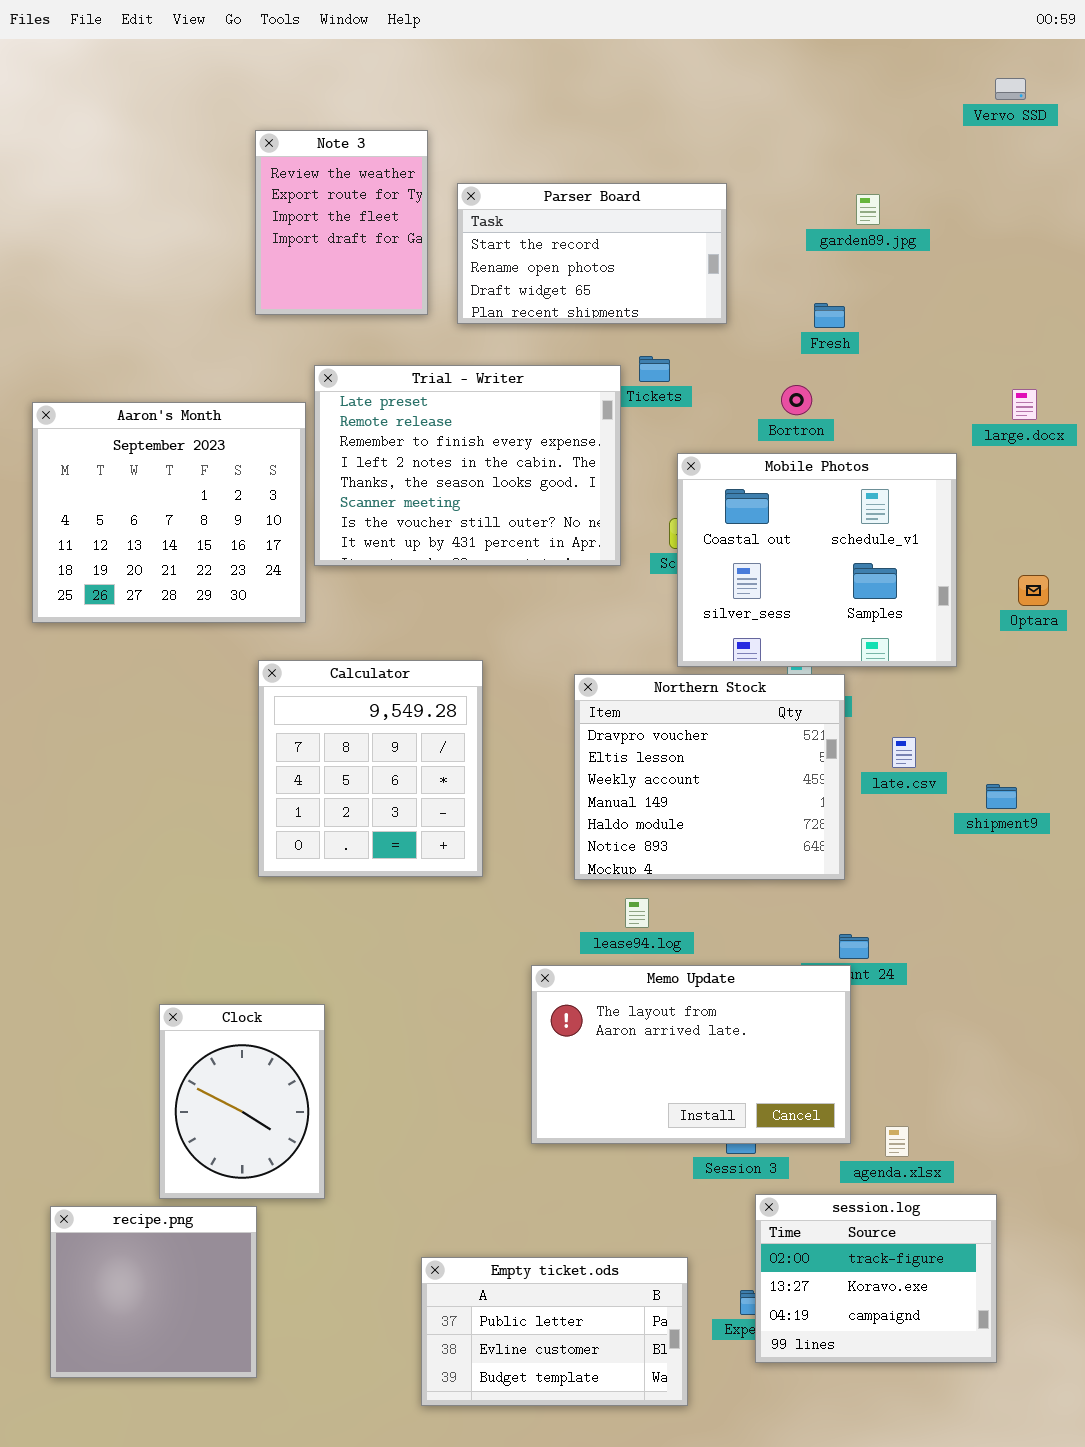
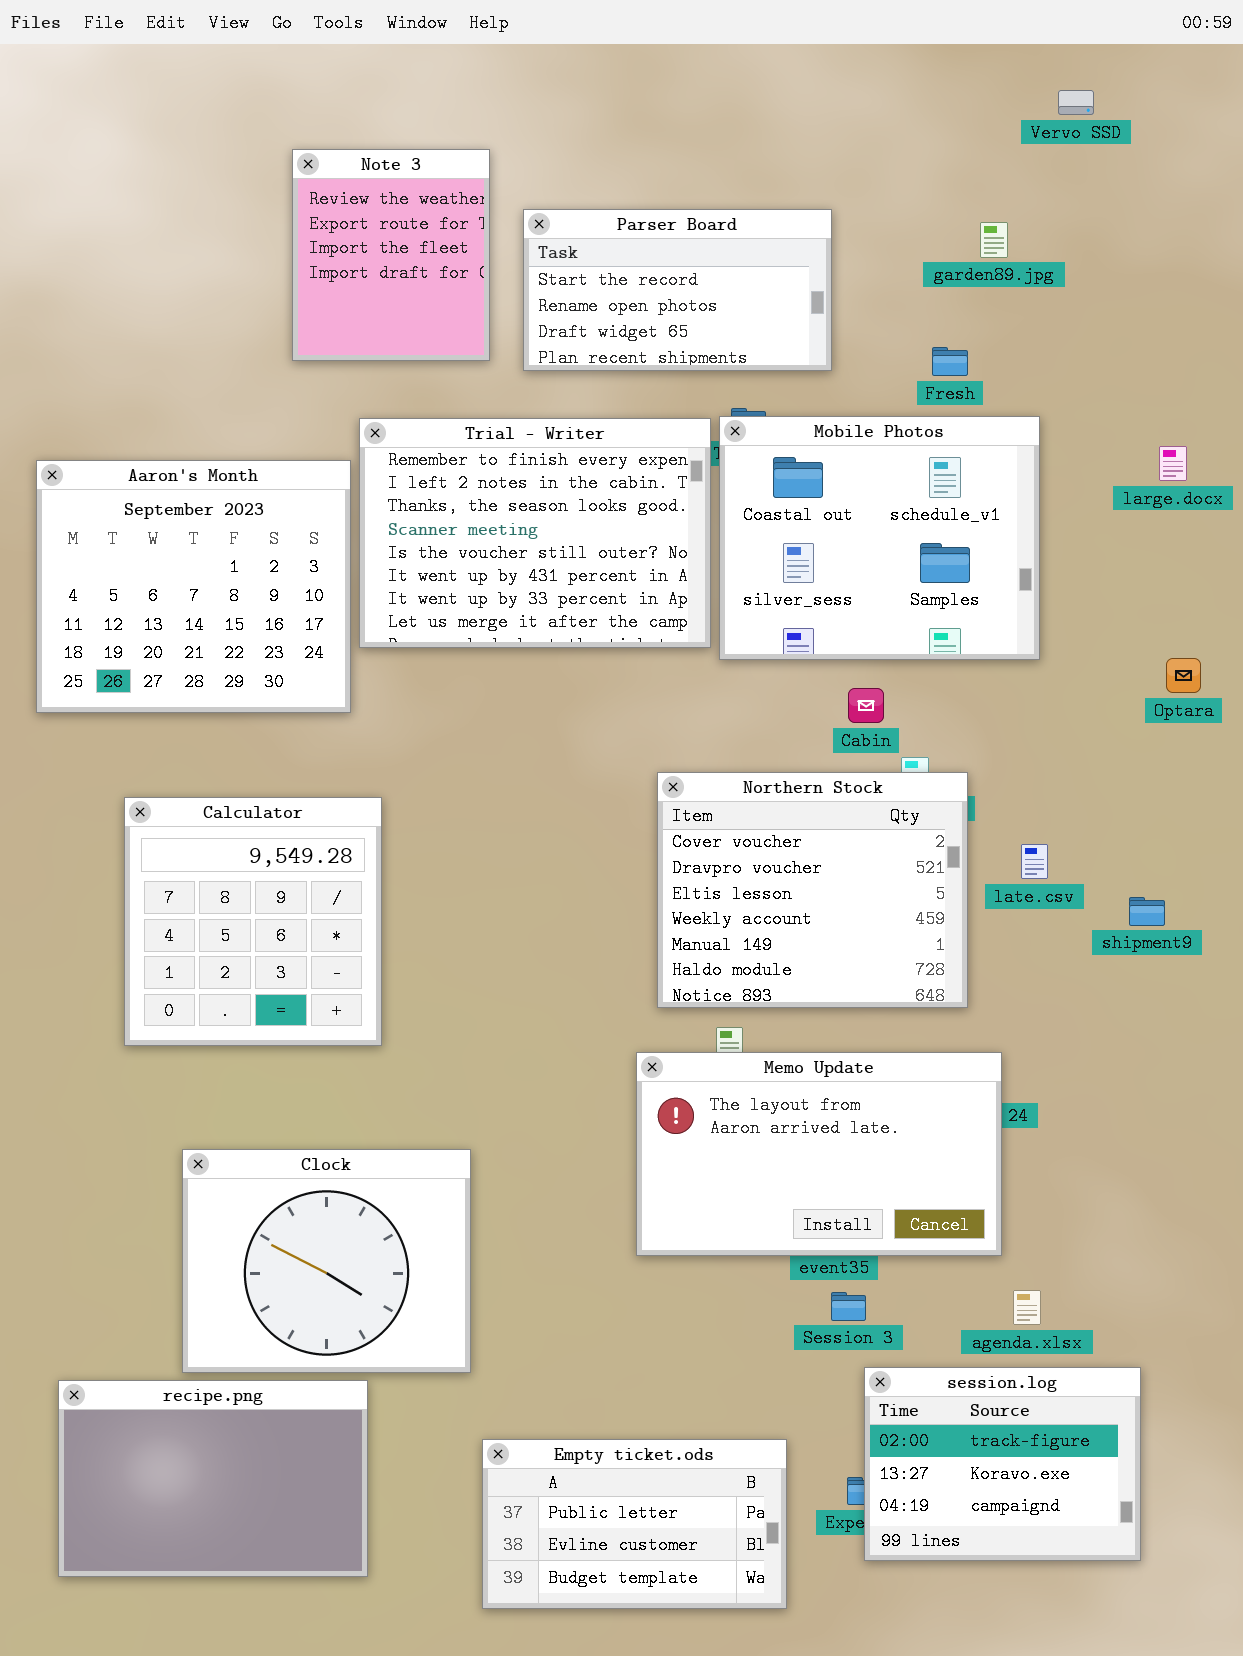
Vervo SSD: [995,78,1026,100] -> [1058,90,1094,115], moved
Trial - Writer: [314,365,621,566] -> [359,418,711,648], scrolled down 2 rows
Mobile Photos: [677,453,957,667] -> [719,416,1040,660], moved
Calculator: [258,660,483,877] -> [124,797,382,1046], moved
Northern Stock: [574,674,845,880] -> [657,772,968,1008], scrolled up 1 row
Memo Update: [531,965,851,1144] -> [636,1052,1002,1256], moved
Clock: [159,1004,325,1199] -> [182,1149,471,1373], resized
recipe.png: [50,1206,257,1378] -> [58,1380,368,1577], resized

